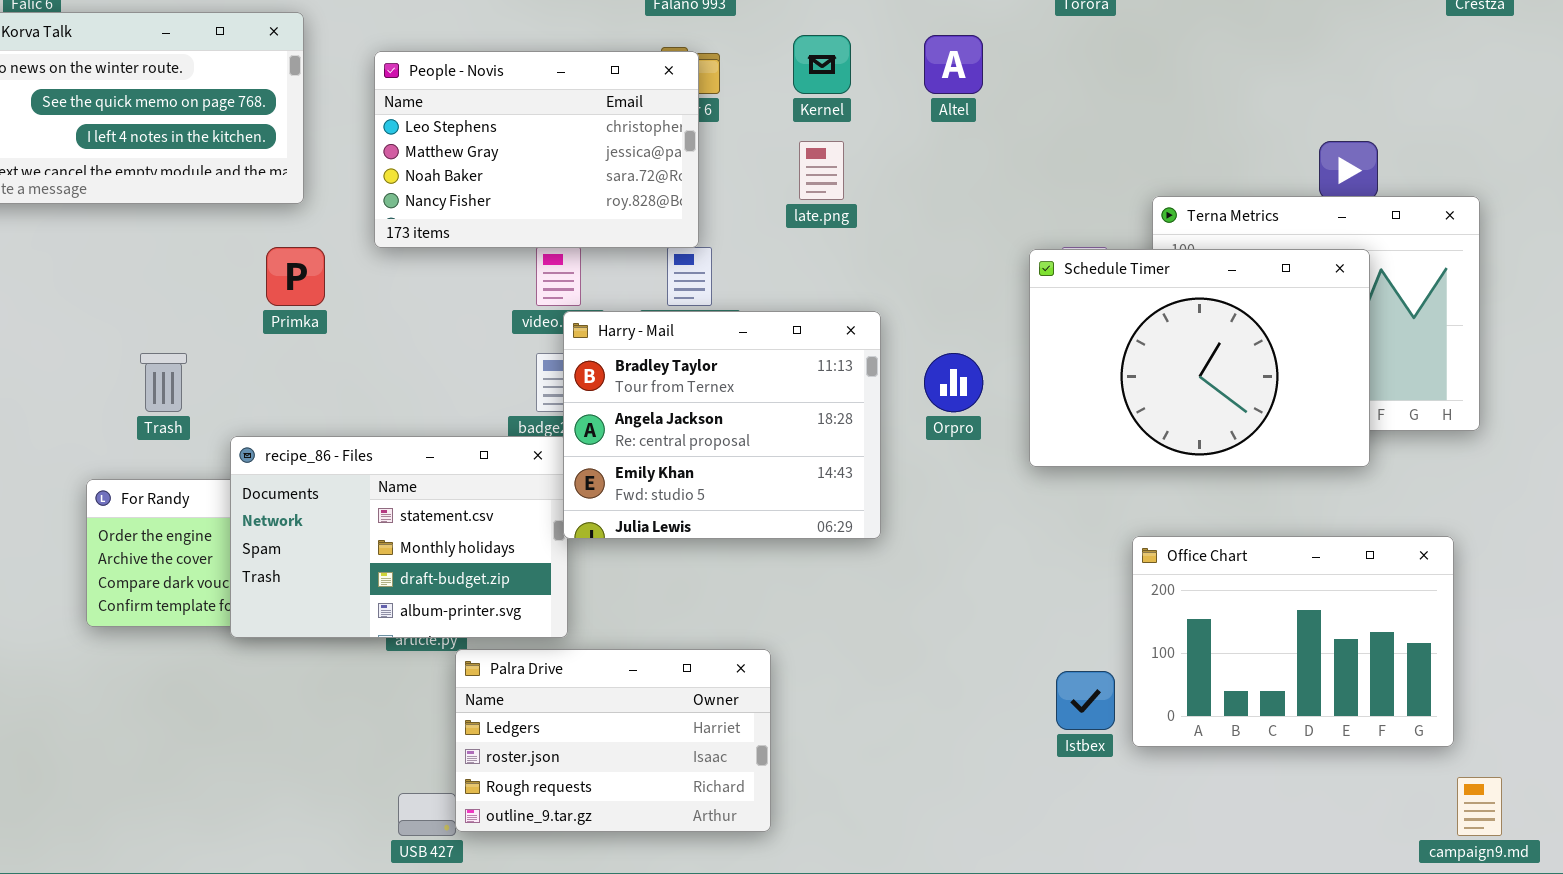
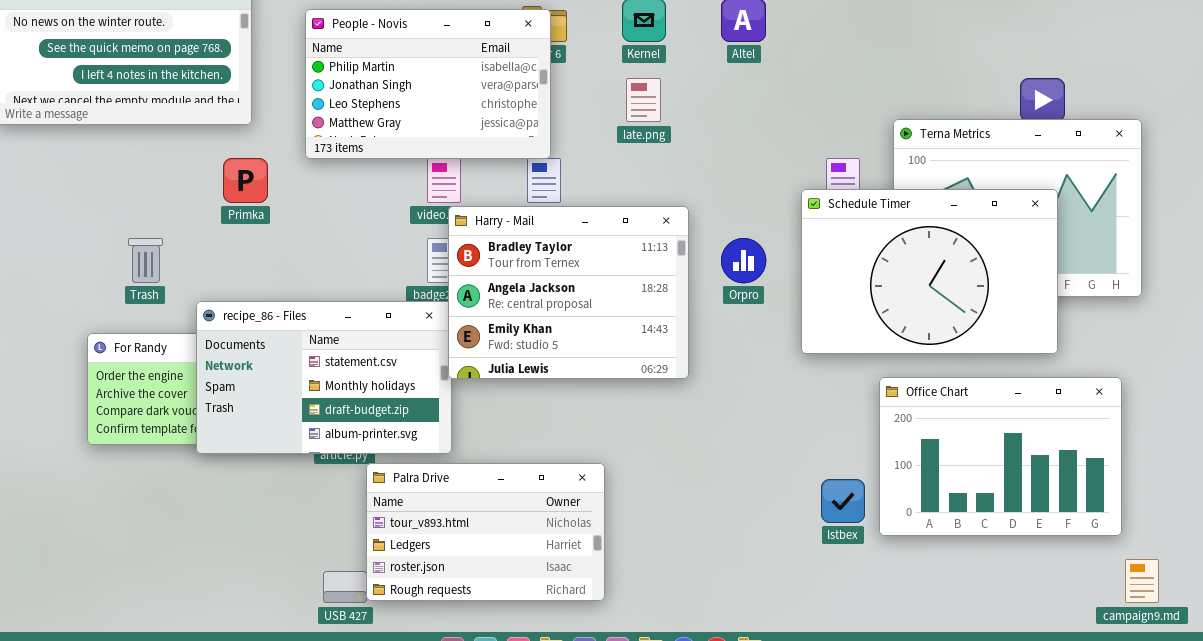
People - Novis: [374,51,699,248] -> [305,9,551,159], scrolled up 2 rows
Schedule Timer: [1029,249,1370,467] -> [801,189,1058,354], moved
Palra Drive: [455,649,771,832] -> [366,463,605,601], scrolled up 1 row

